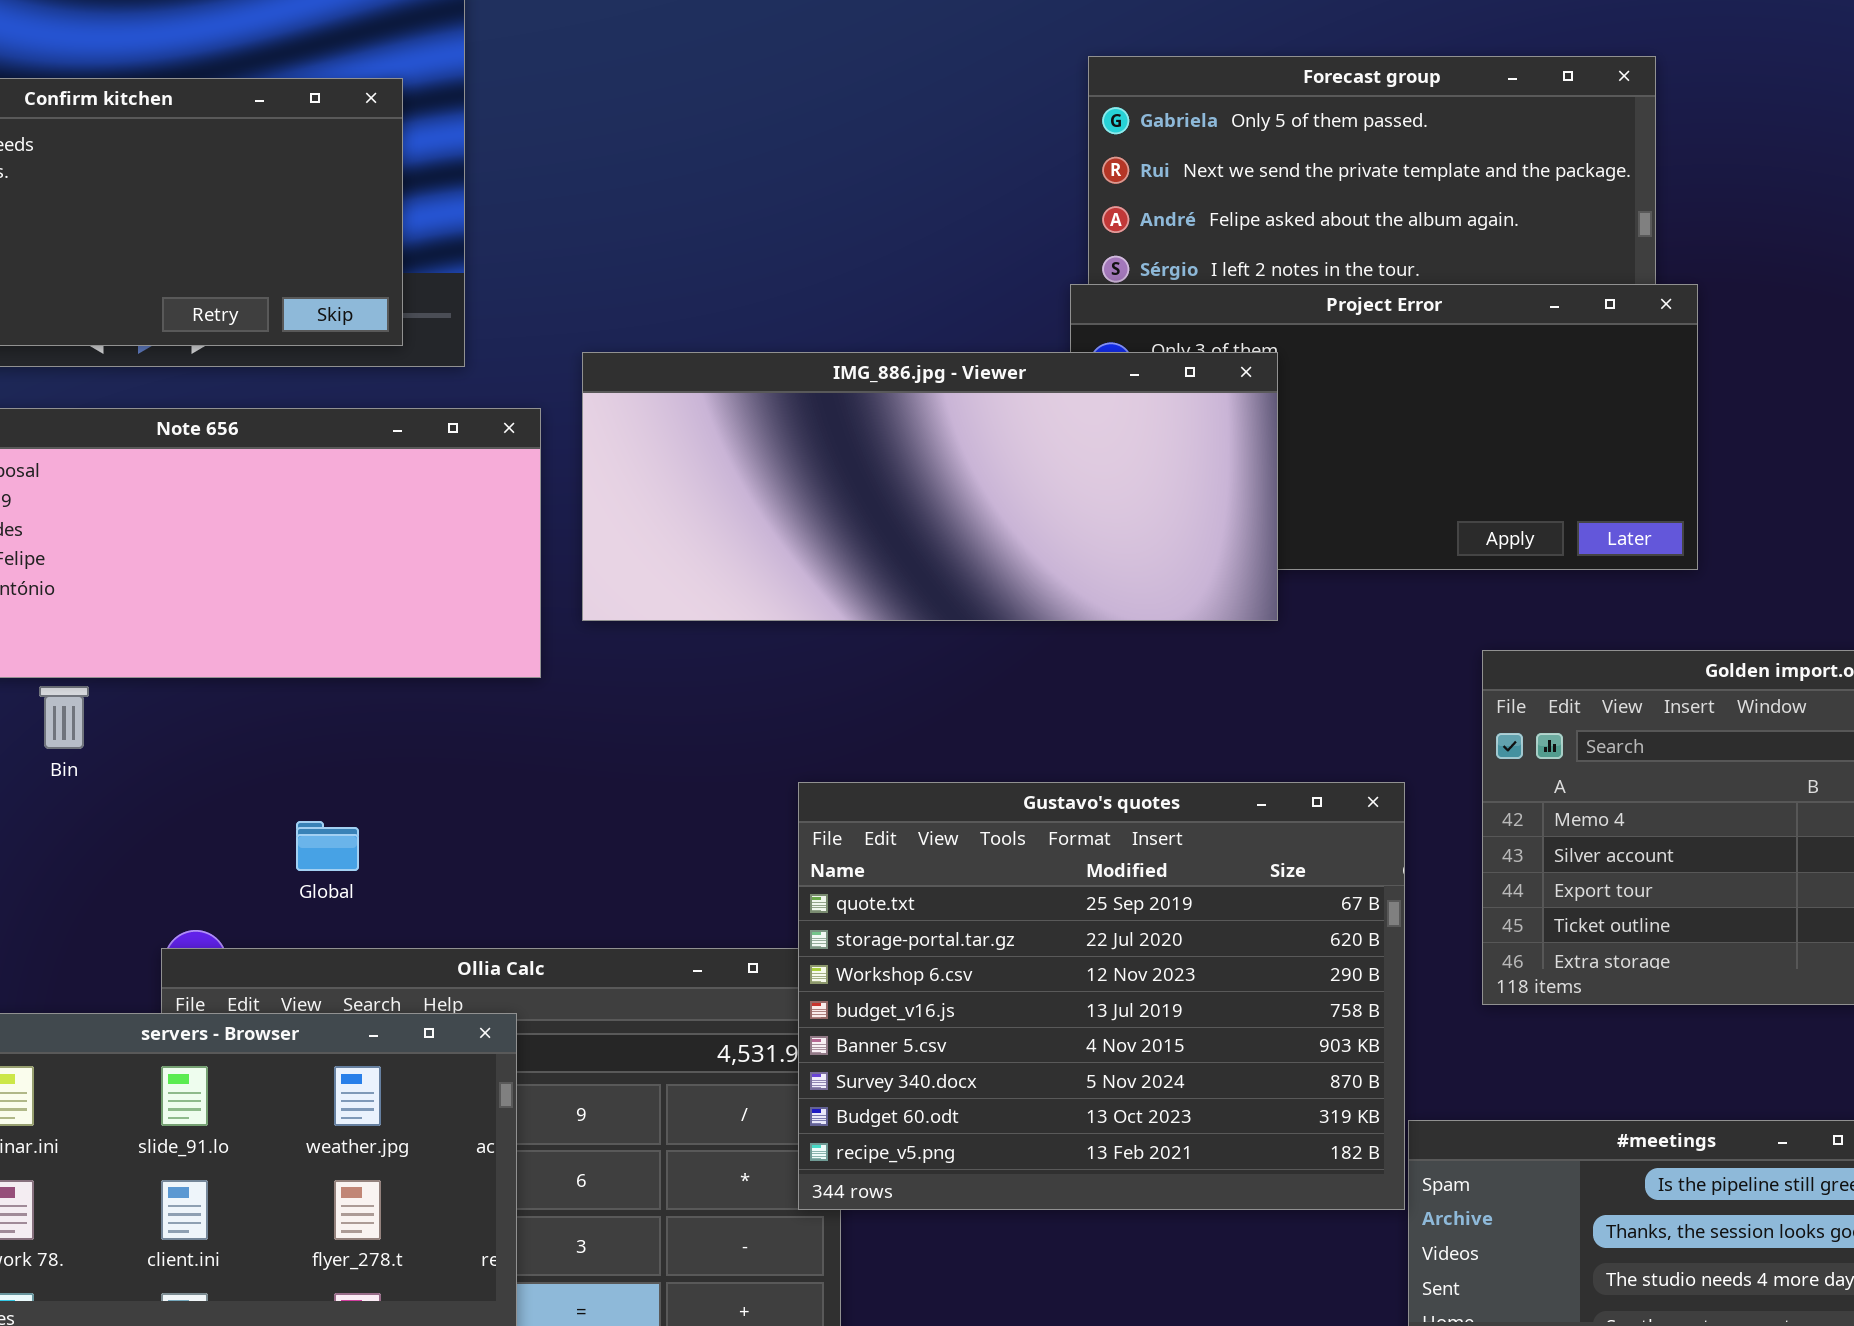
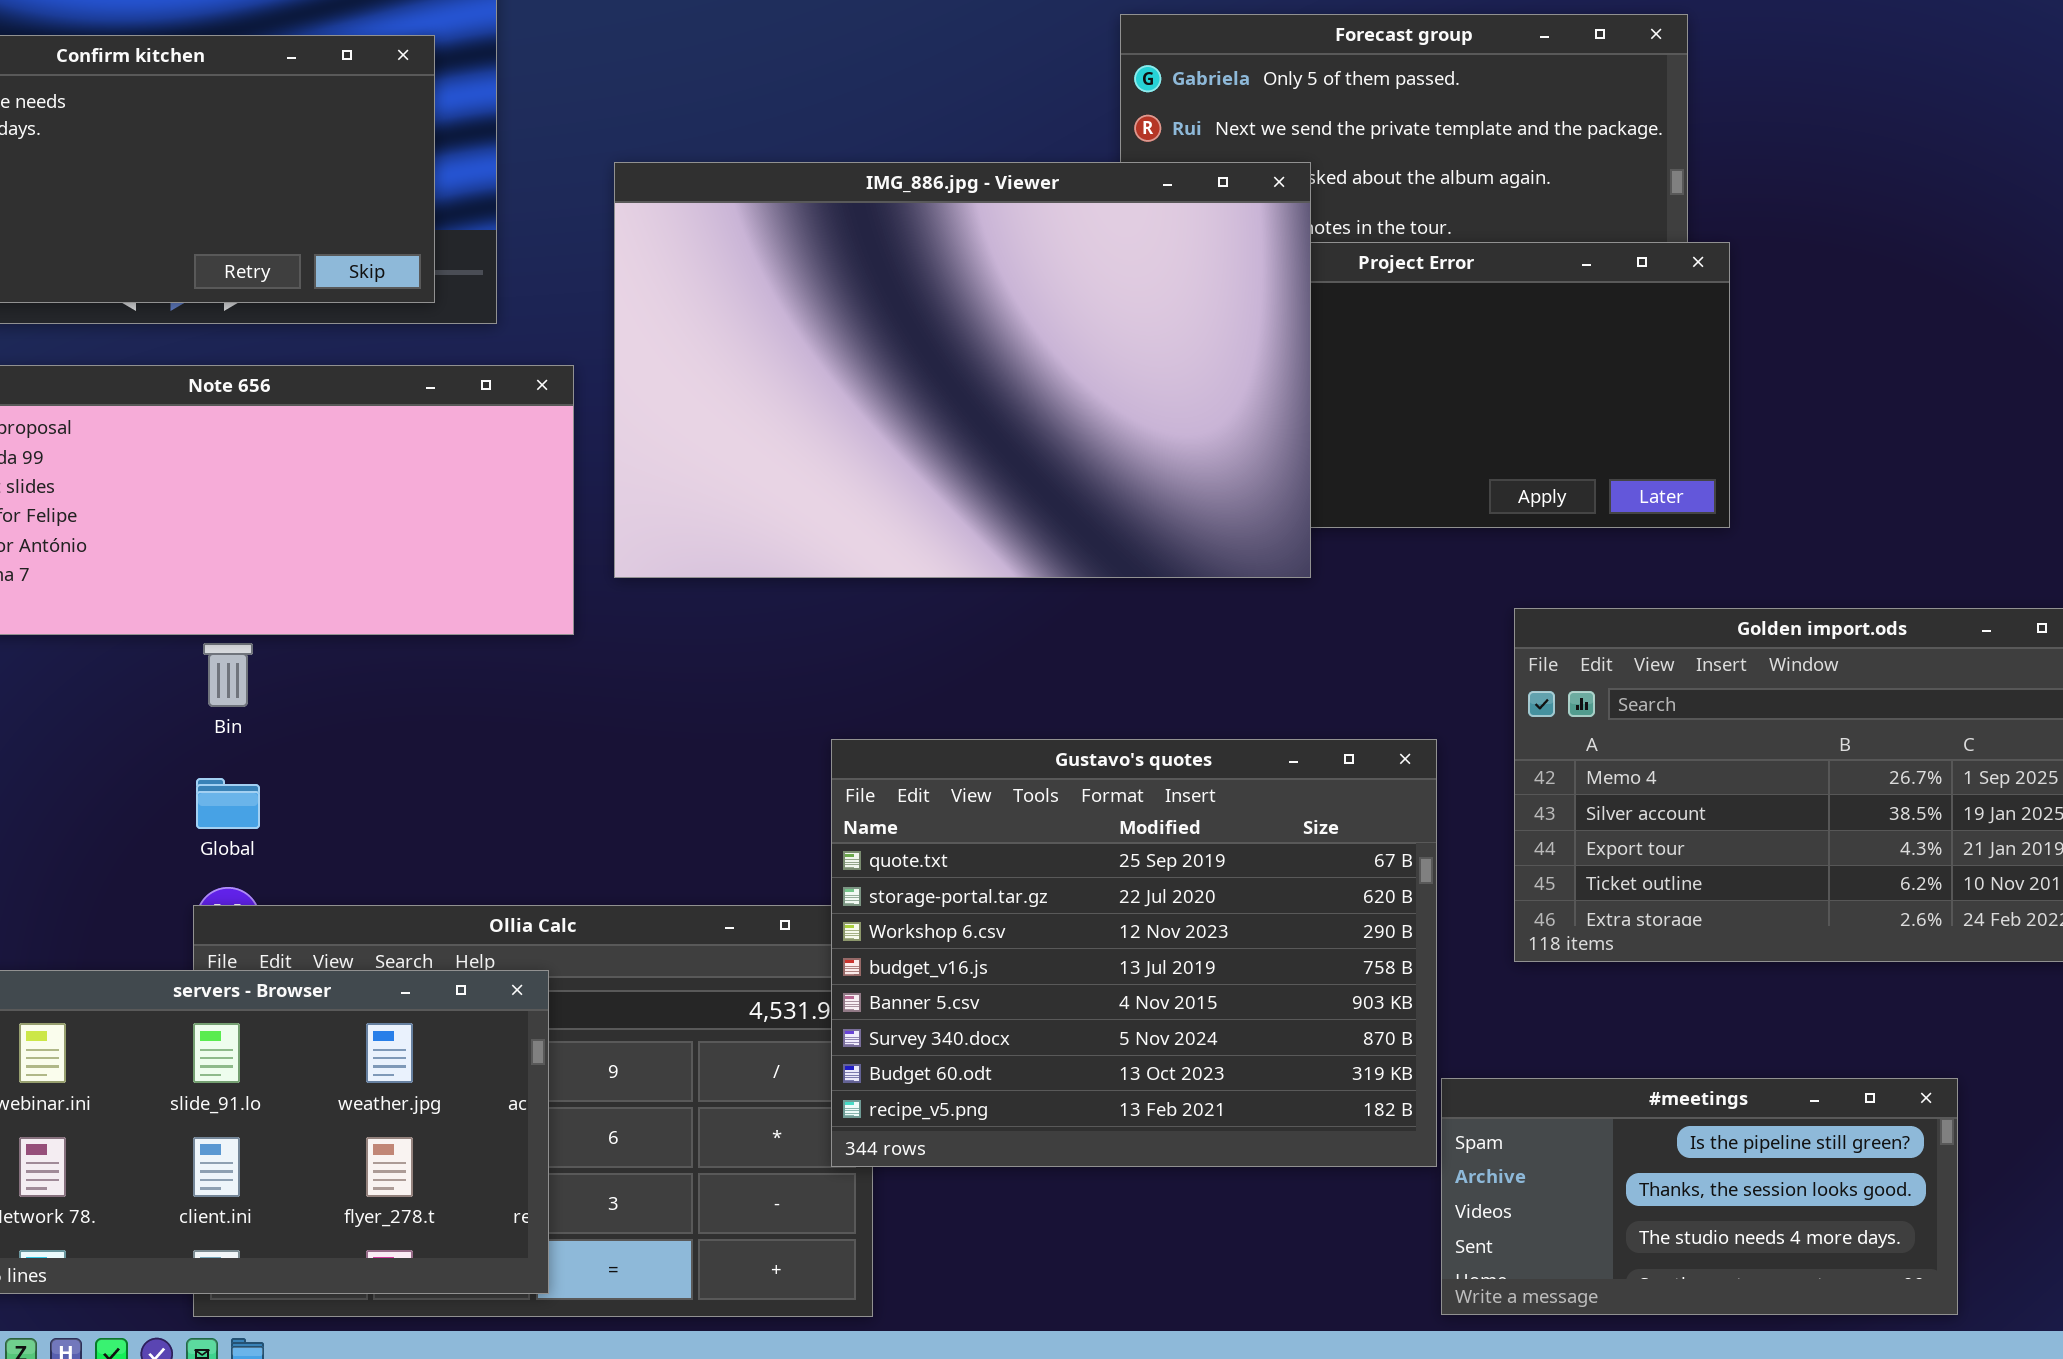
IMG_886.jpg - Viewer: [582,352,1278,621] -> [614,162,1311,578], resized
Bin: [39,686,89,749] -> [203,643,253,707], moved
Global: [296,821,359,871] -> [196,778,260,829], moved

